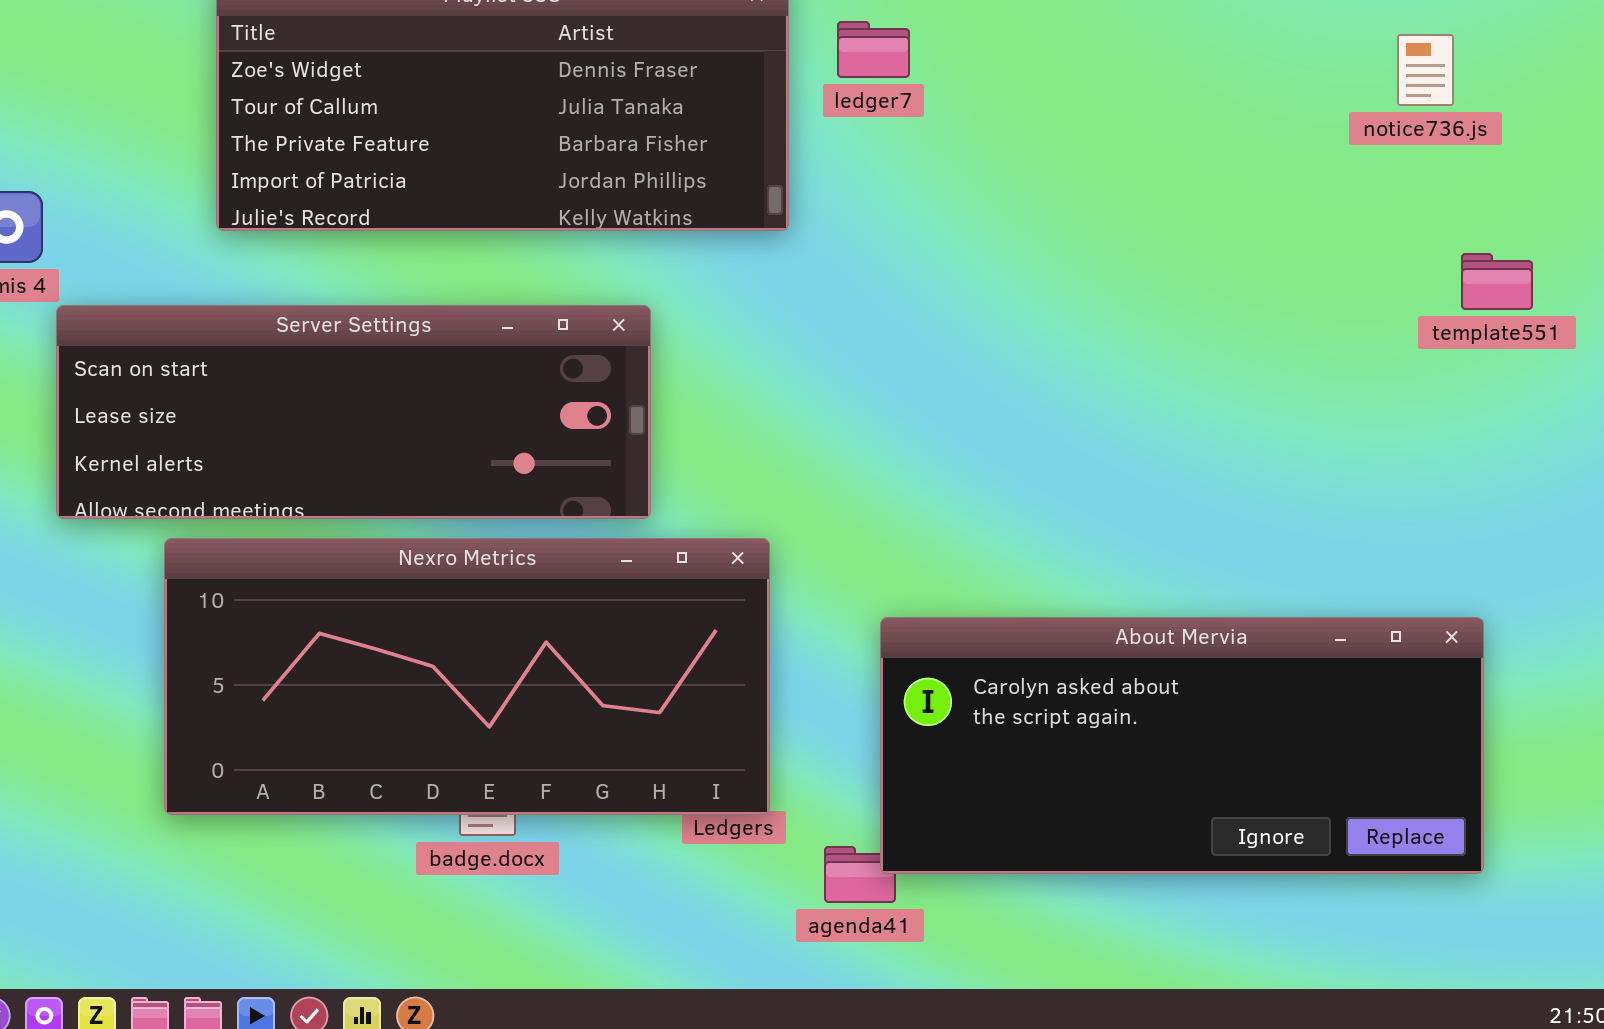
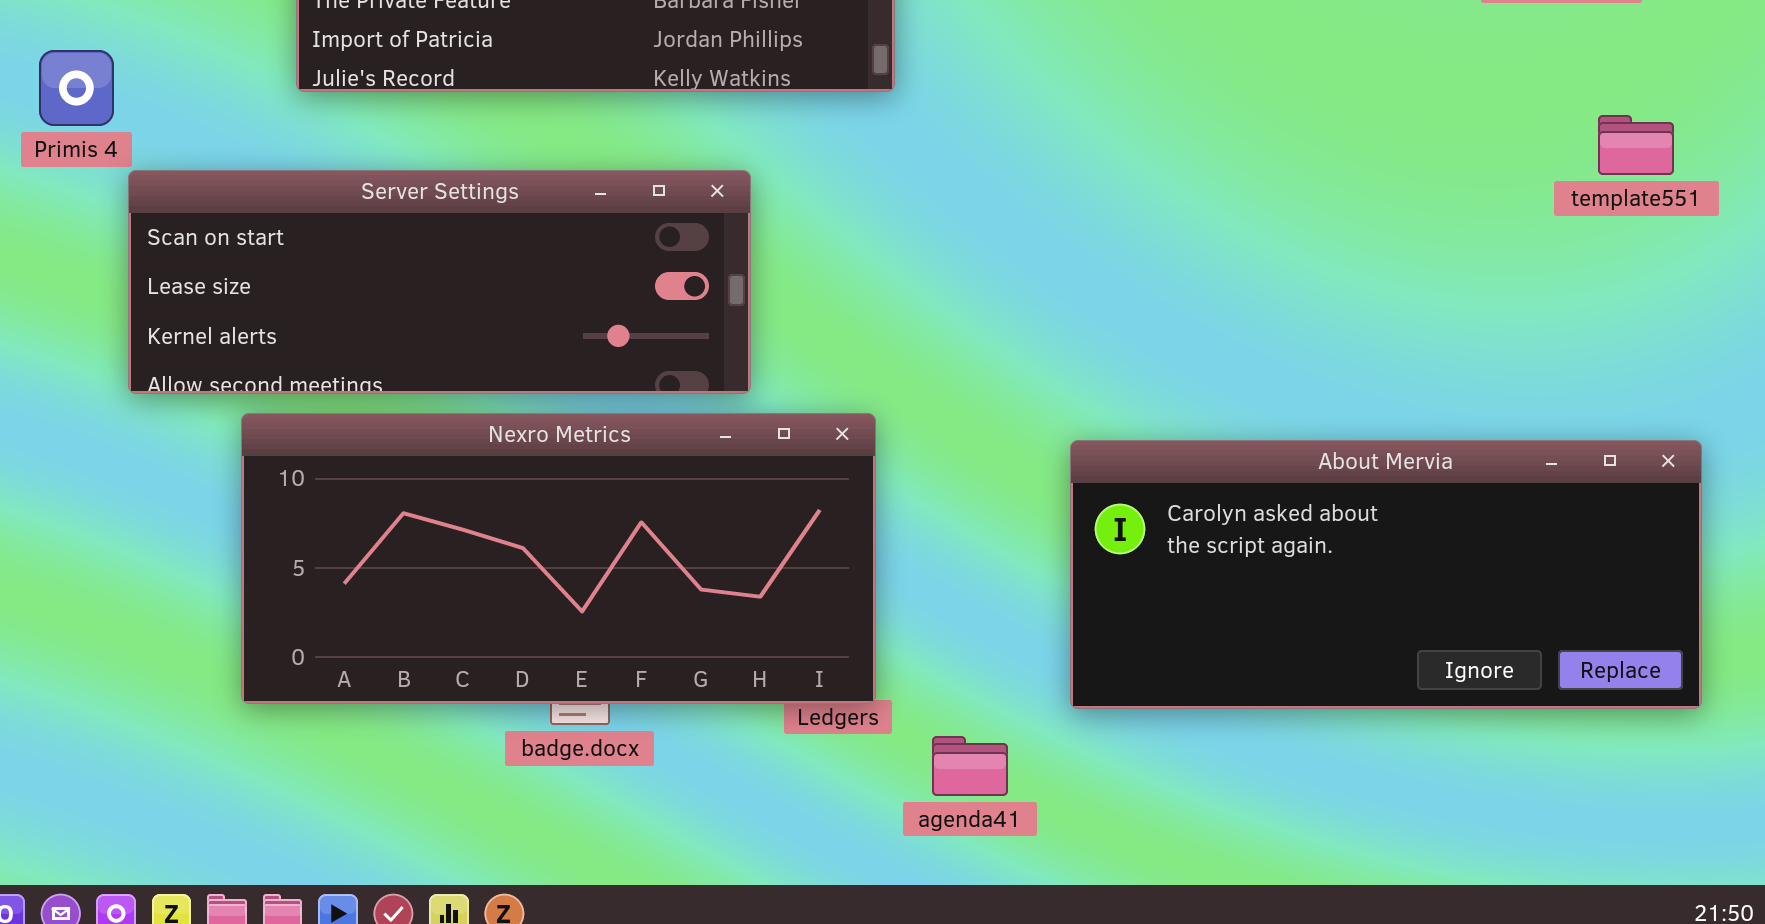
About Mervia: [880,617,1484,874] -> [1070,440,1702,709], moved

